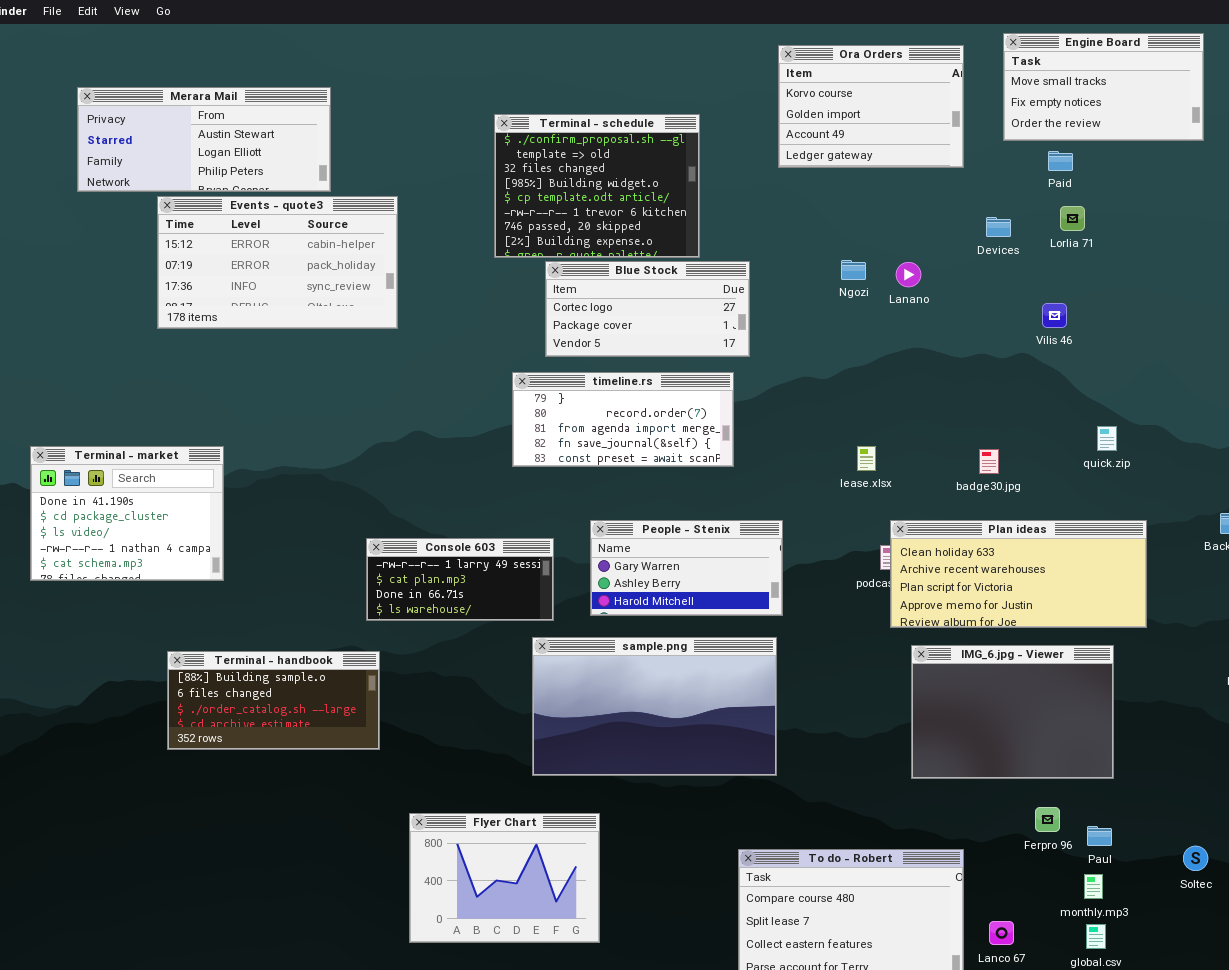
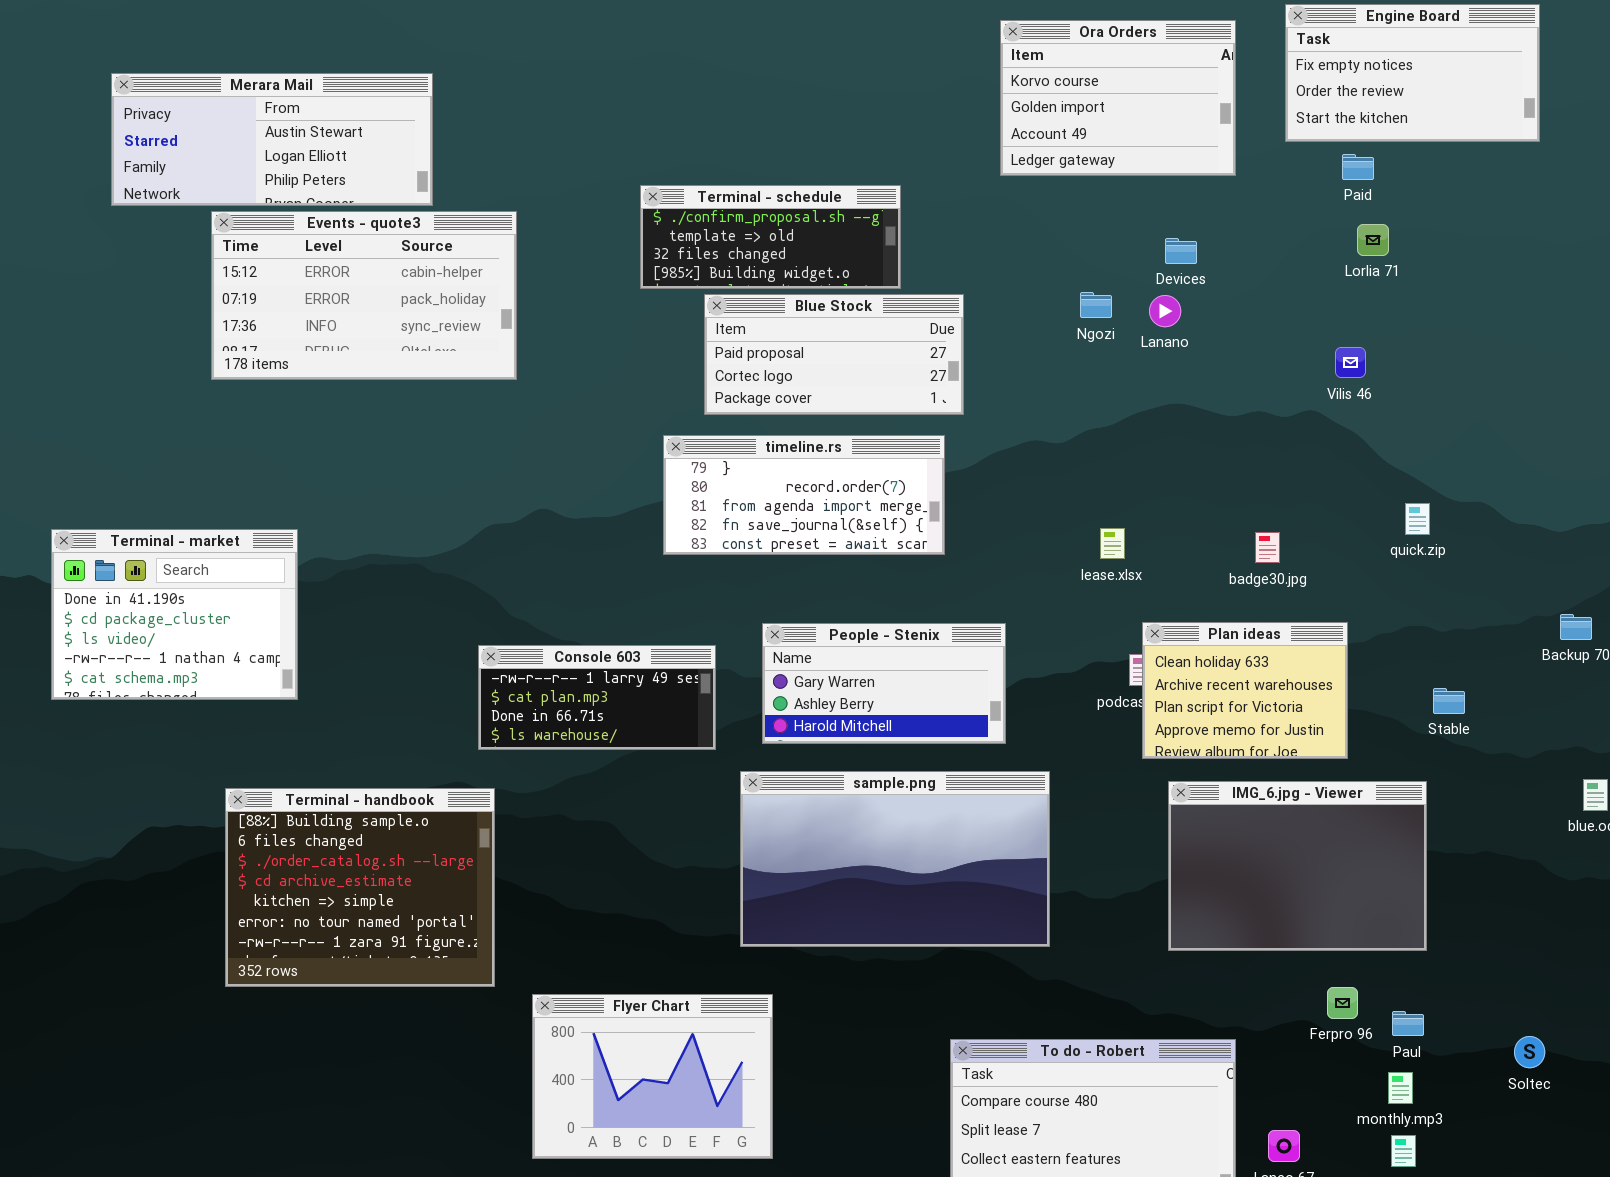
Engine Board: [1003,33,1204,141] -> [1285,4,1540,142], scrolled down 1 row
Terminal - schedule: [494,114,700,258] -> [640,185,901,289], resized
Devices: [986,217,1011,237] -> [1165,238,1197,264], moved
Blue Stock: [545,261,750,357] -> [704,294,964,415], scrolled up 1 row
Plan ideas: [890,520,1147,628] -> [1142,622,1348,759], resized
sample.png: [532,637,777,776] -> [740,771,1050,947], moved
Terminal - handbook: [167,651,380,750] -> [225,788,495,987], resized

